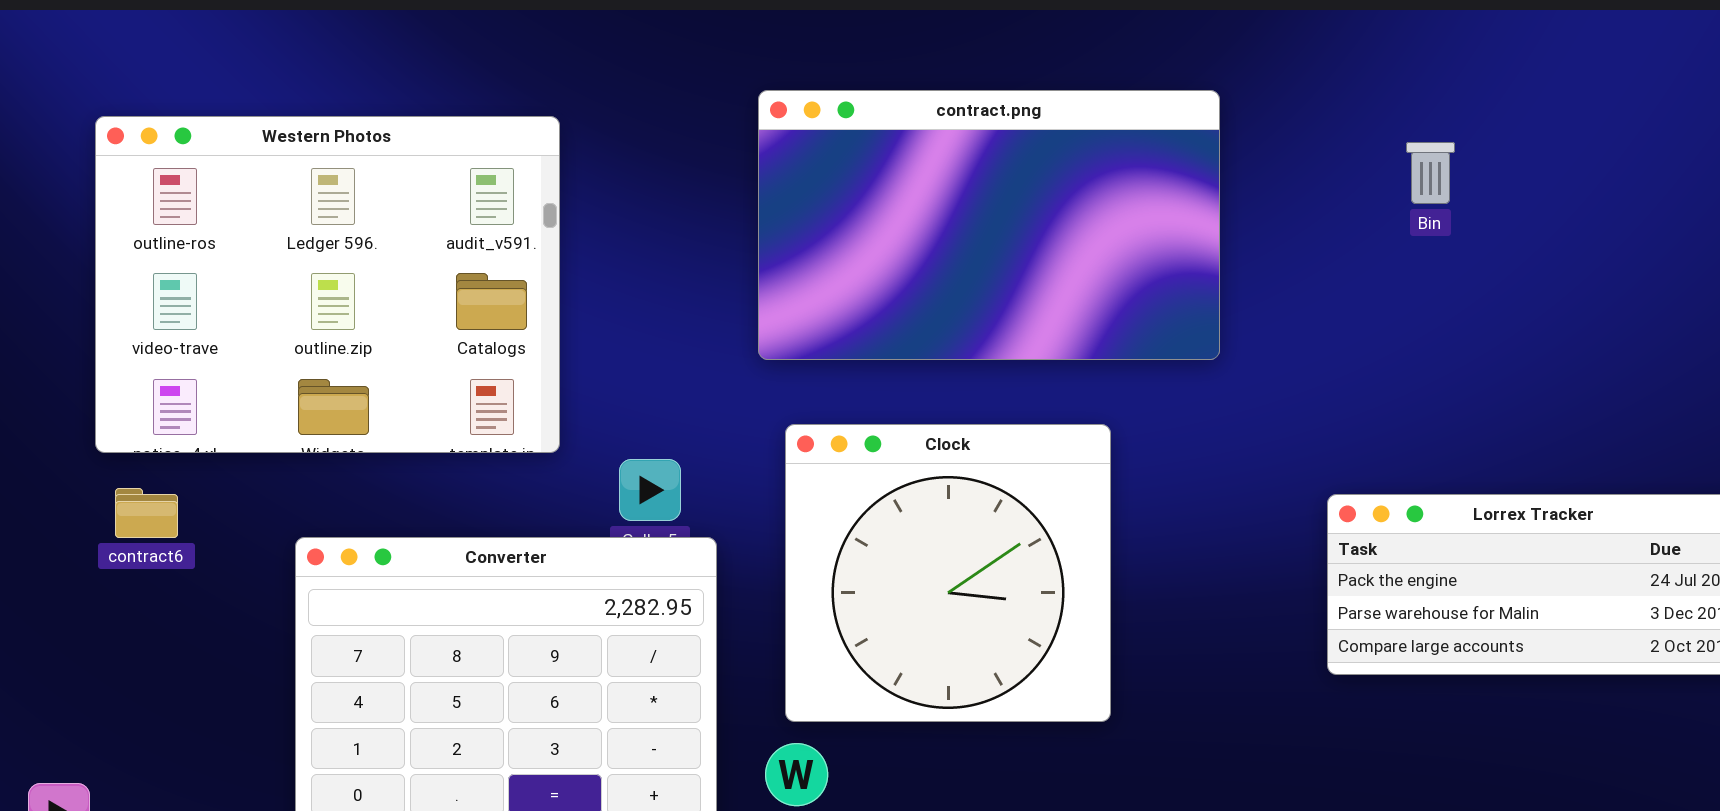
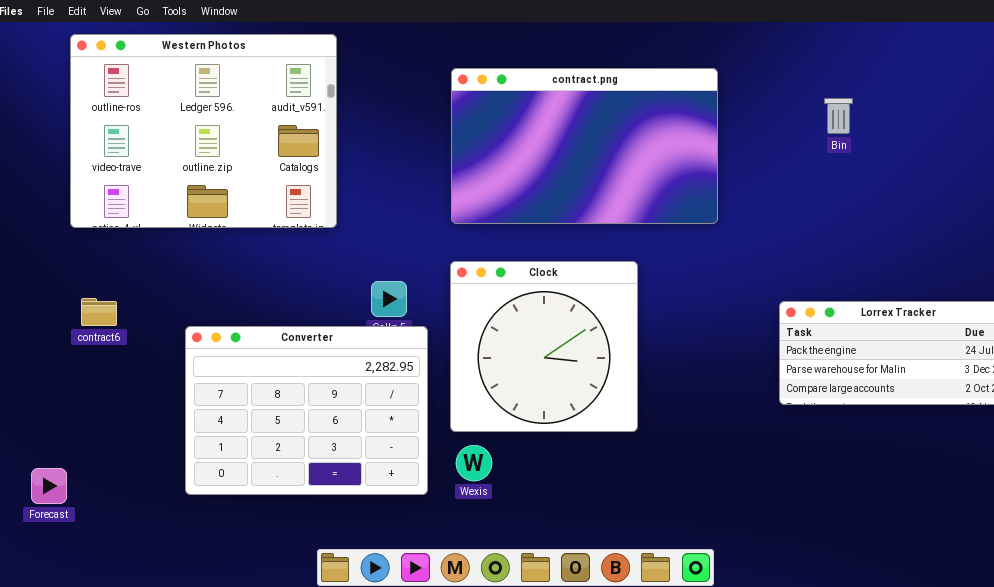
Western Photos: [95,116,560,453] -> [70,34,337,228], moved
Clock: [785,424,1111,722] -> [450,261,638,432], moved

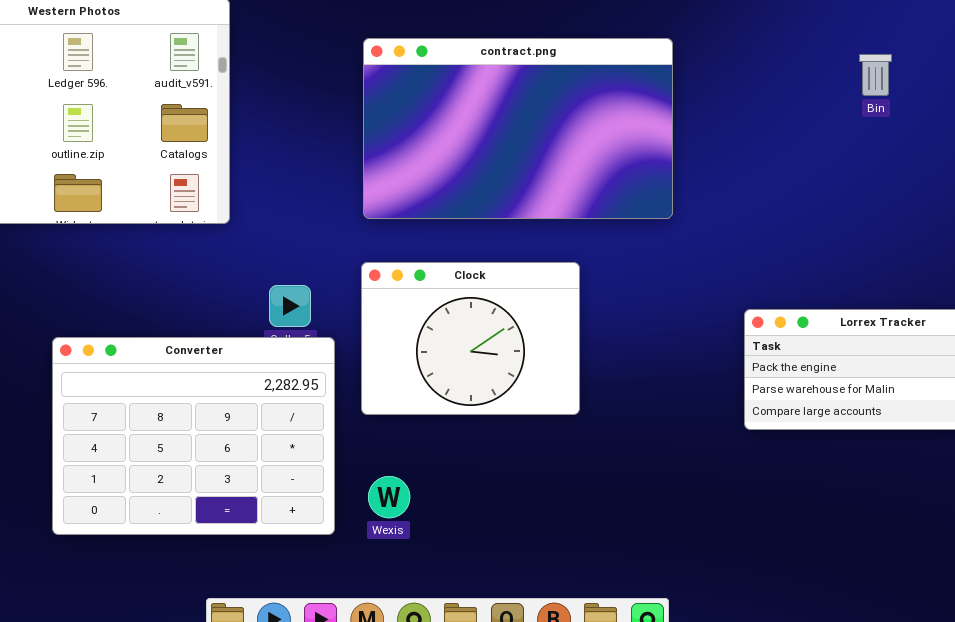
Bin: [824,98,853,134] -> [859,54,892,96], moved
Clock: [450,261,638,432] -> [361,262,580,415], resized

